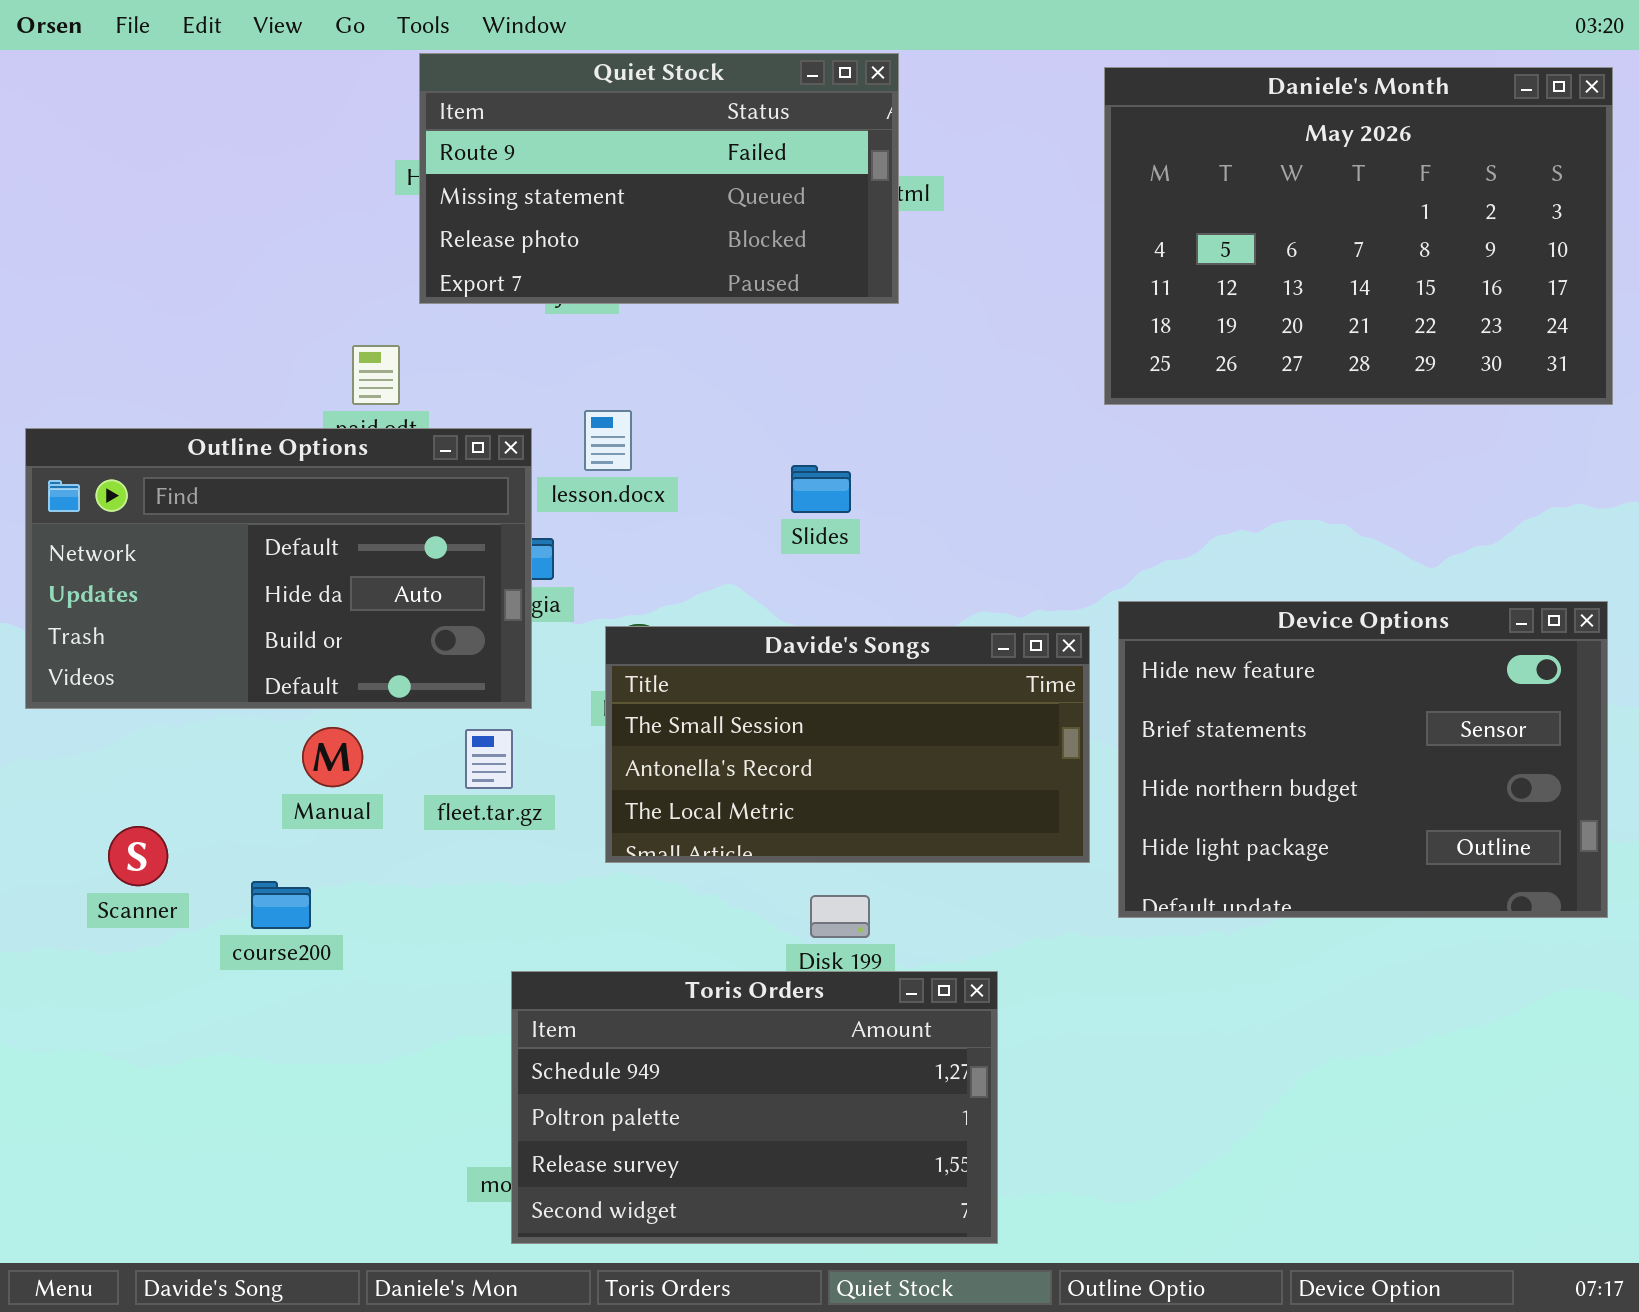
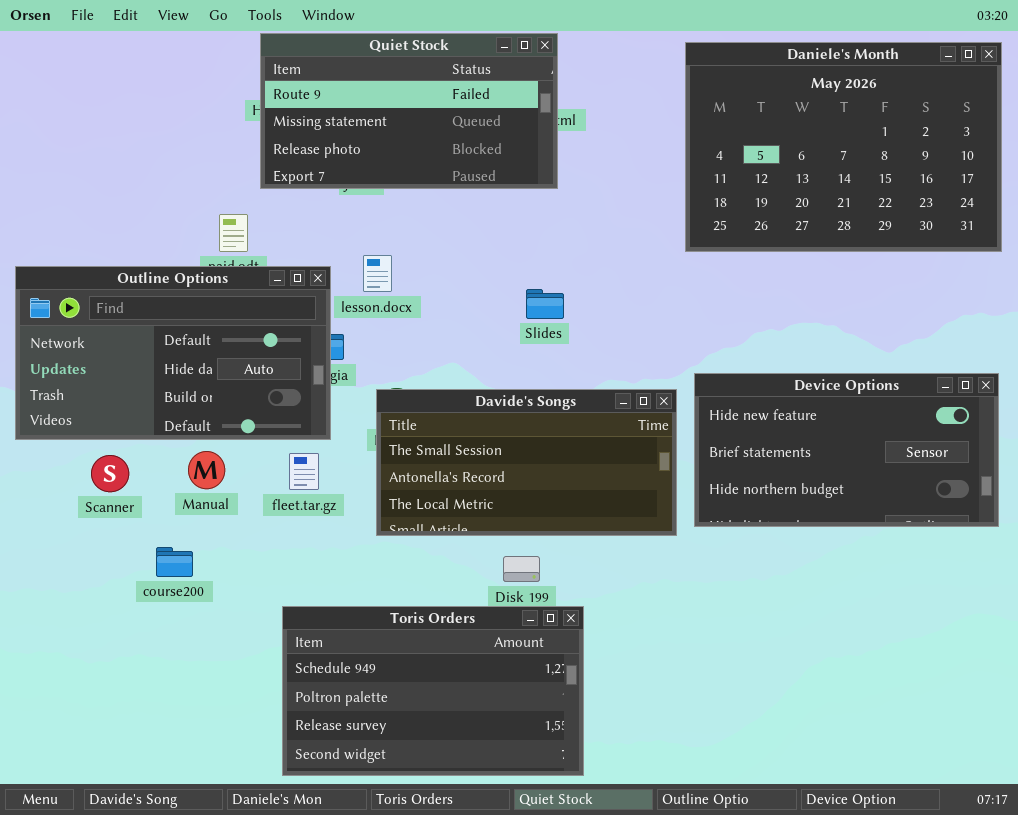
Slides: [791,465,851,513] -> [526,289,564,319], moved
Device Options: [1118,601,1608,918] -> [694,373,999,527], resized
Scanner: [108,826,168,886] -> [91,455,129,492], moved
Toris Orders: [511,971,998,1244] -> [282,606,584,776], moved

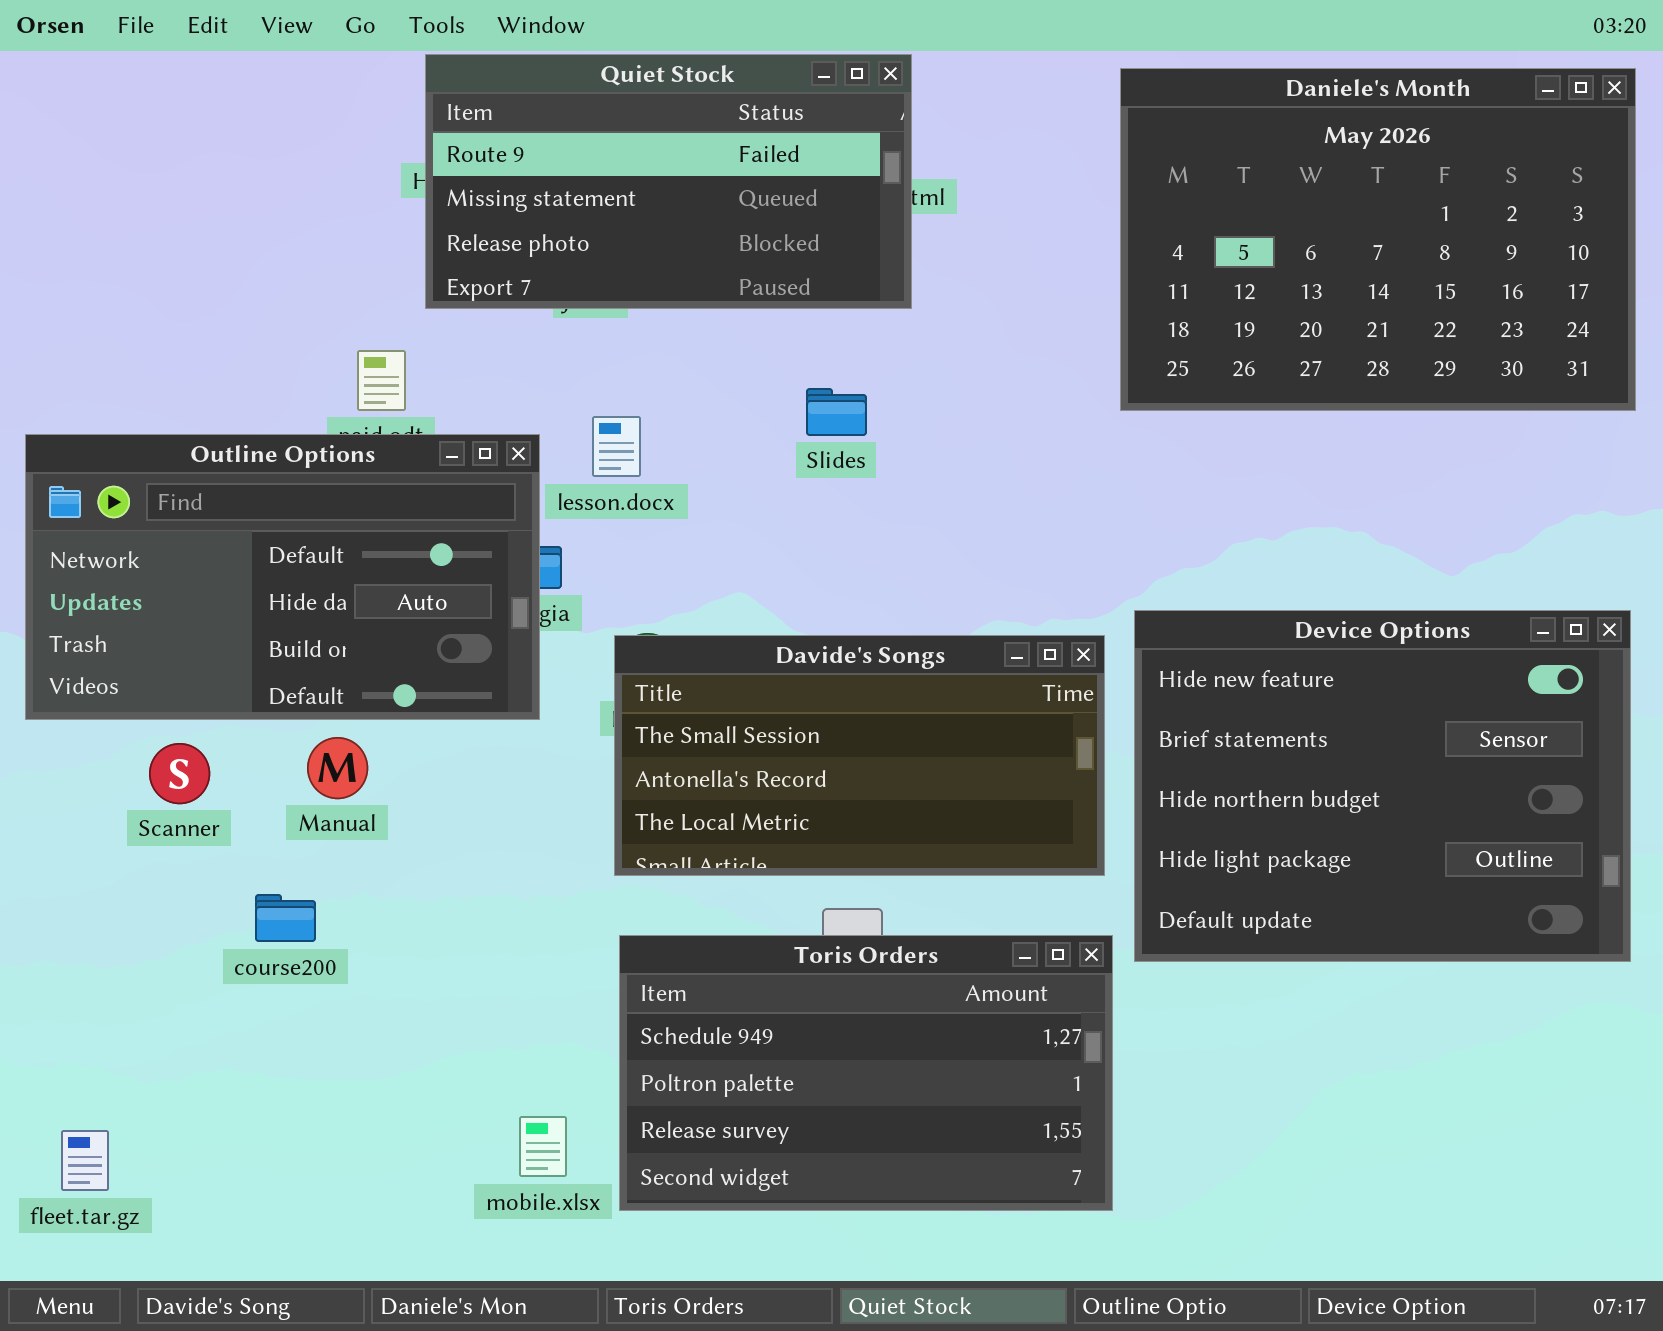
Slides: [526,289,564,319] -> [806,388,867,436], moved
Device Options: [694,373,999,527] -> [1134,610,1631,962], resized
fleet.tar.gz: [289,453,319,490] -> [61,1130,109,1191], moved
Toris Orders: [282,606,584,776] -> [619,935,1113,1211], moved

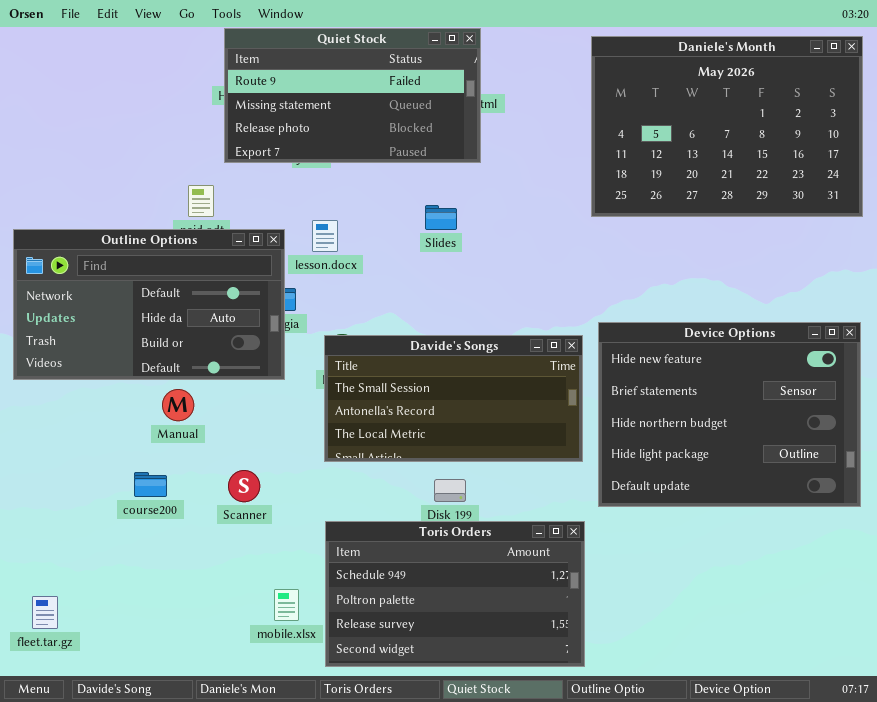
Scanner: [149,743,210,804] -> [228,470,260,502], moved
Toris Orders: [619,935,1113,1211] -> [325,521,585,667], moved

